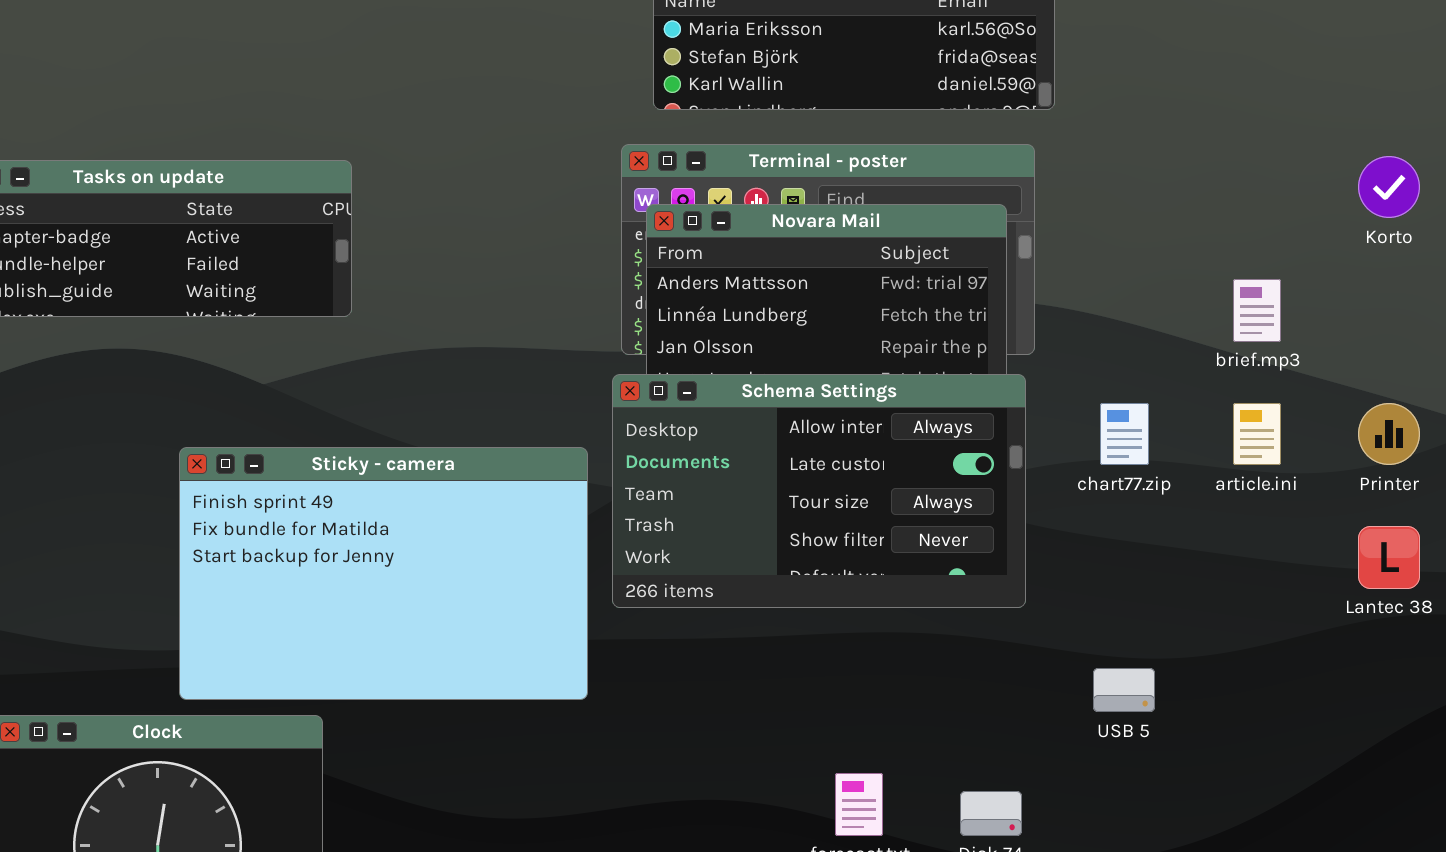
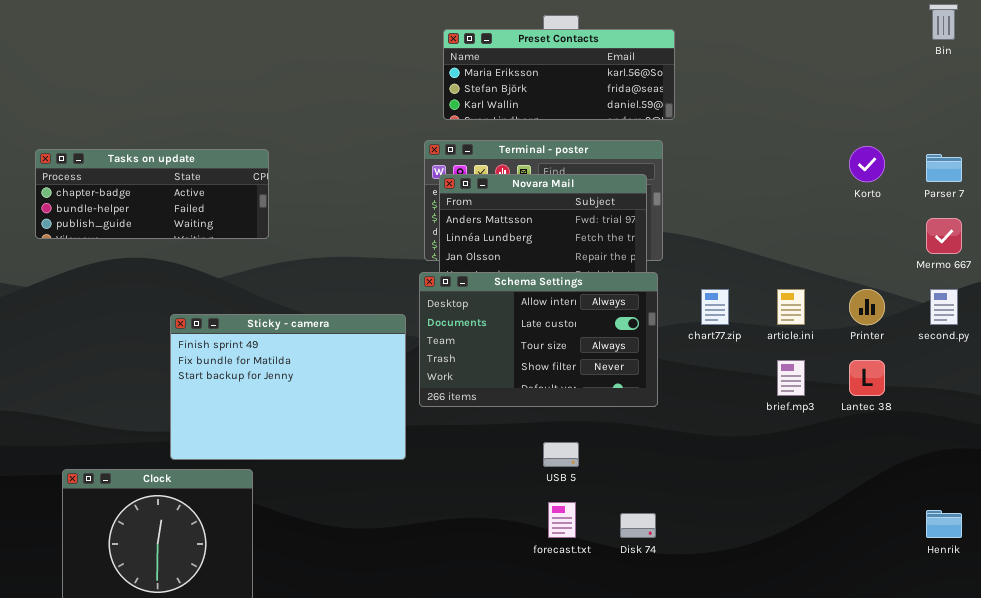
brief.mp3: [1233,279,1281,342] -> [777,360,805,396], moved
USB 5: [1093,668,1155,712] -> [543,442,579,467], moved

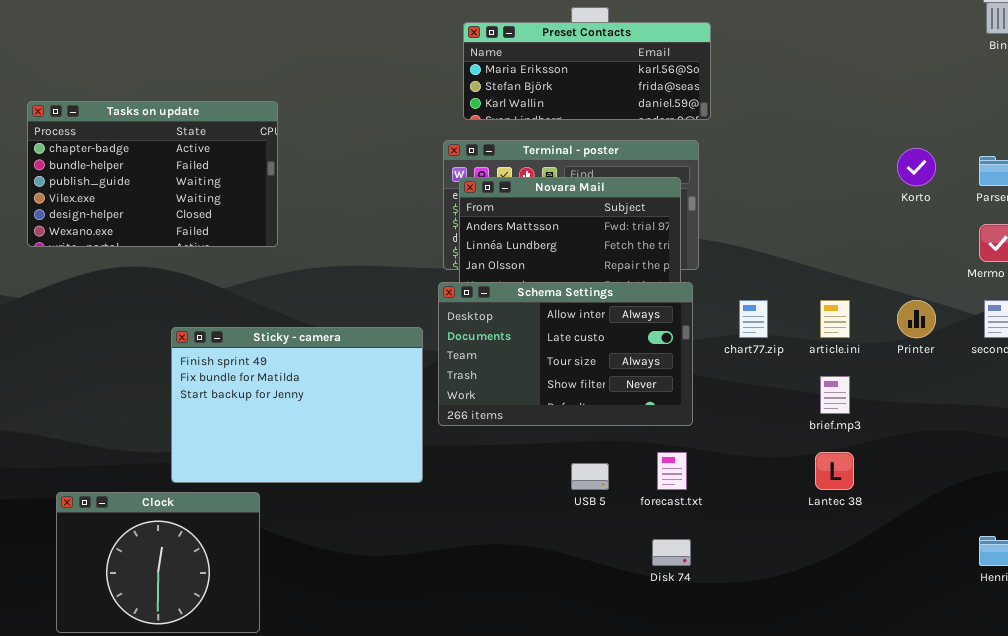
Tasks on update: [35,149,269,239] -> [27,101,278,247], resized
Lantec 38: [849,360,885,396] -> [815,452,854,490], moved
forecast.txt: [548,502,576,538] -> [657,452,687,490], moved

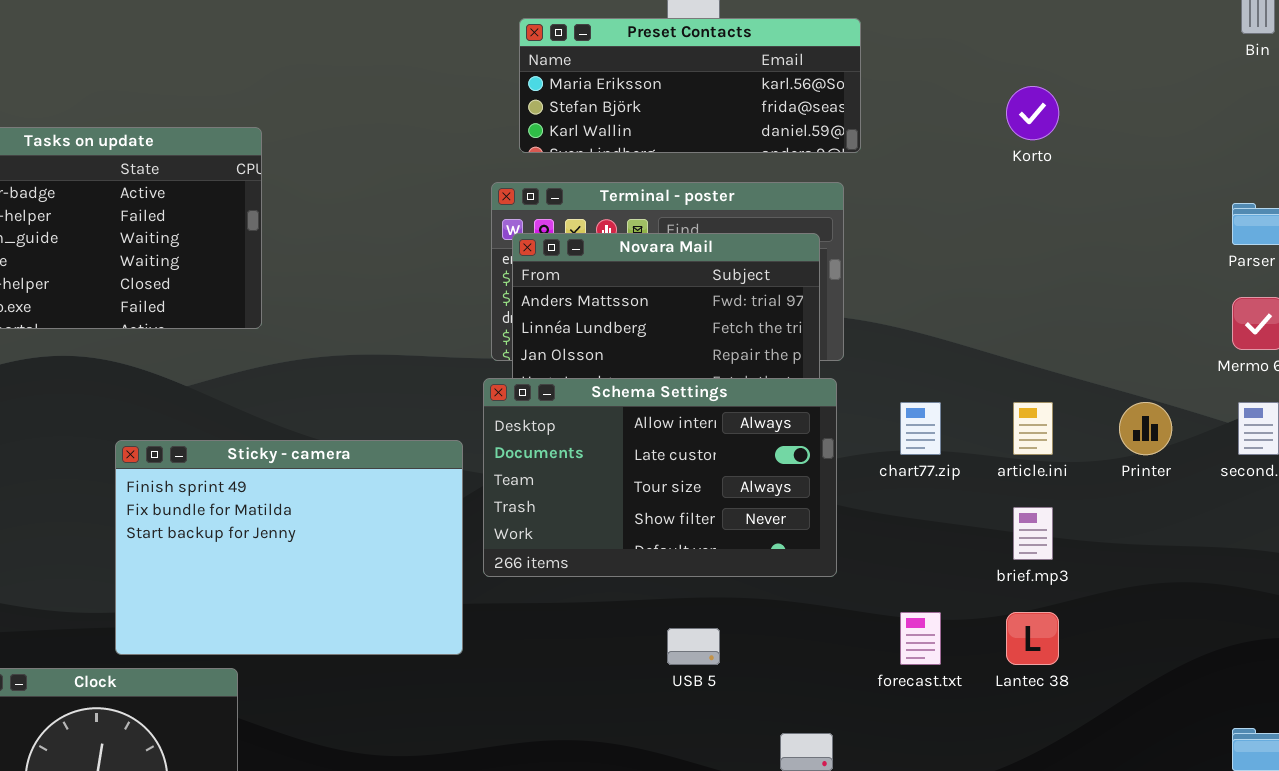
Korto: [897,148,936,186] -> [1006,86,1059,140], moved
forecast.txt: [657,452,687,490] -> [900,612,941,665], moved

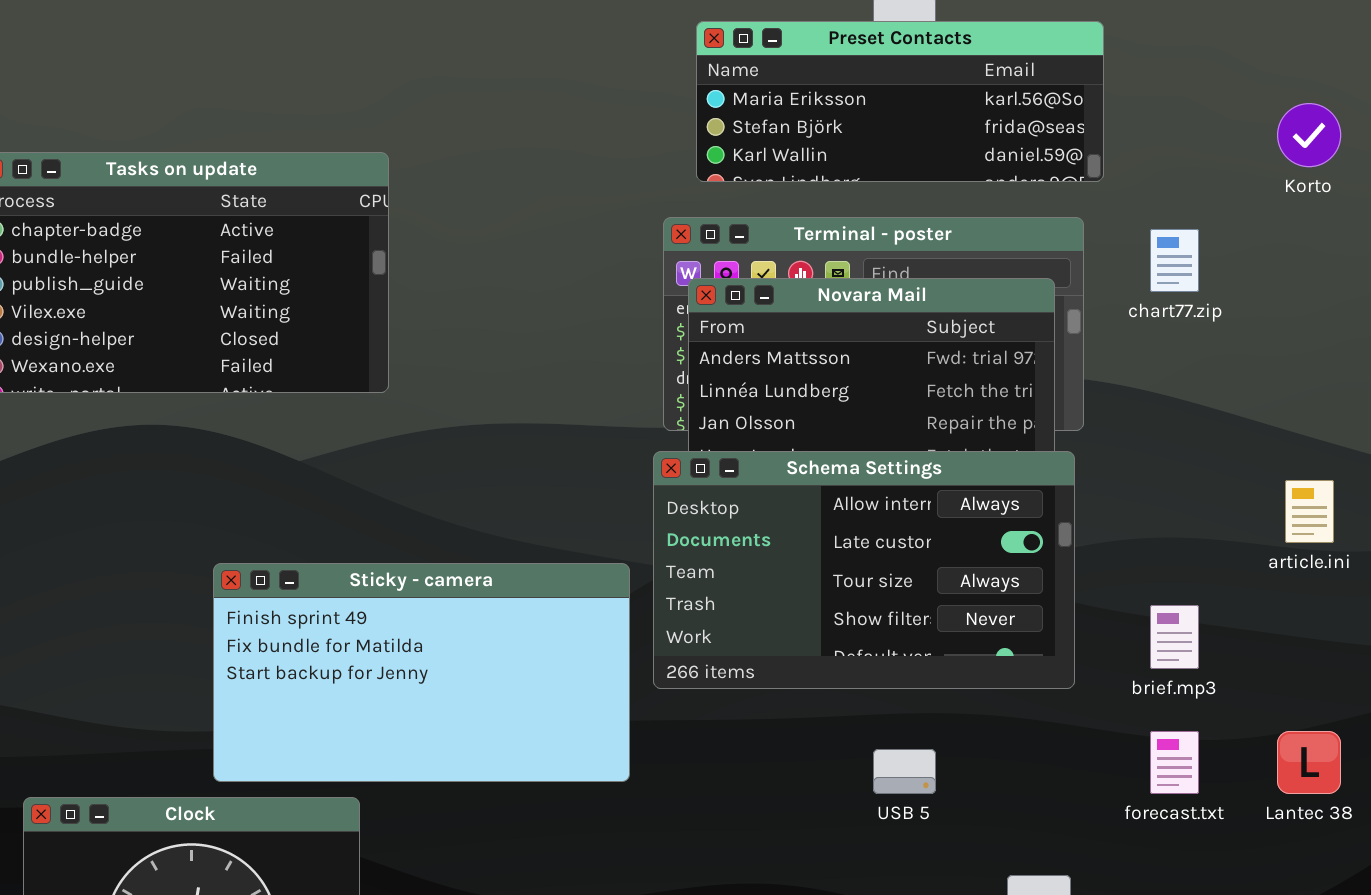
chart77.zip: [900,402,941,455] -> [1150,229,1199,292], moved
Sticky - camera: [115,440,463,655] -> [213,563,630,782], resized
brief.mp3: [1013,507,1053,560] -> [1150,605,1199,669], moved

